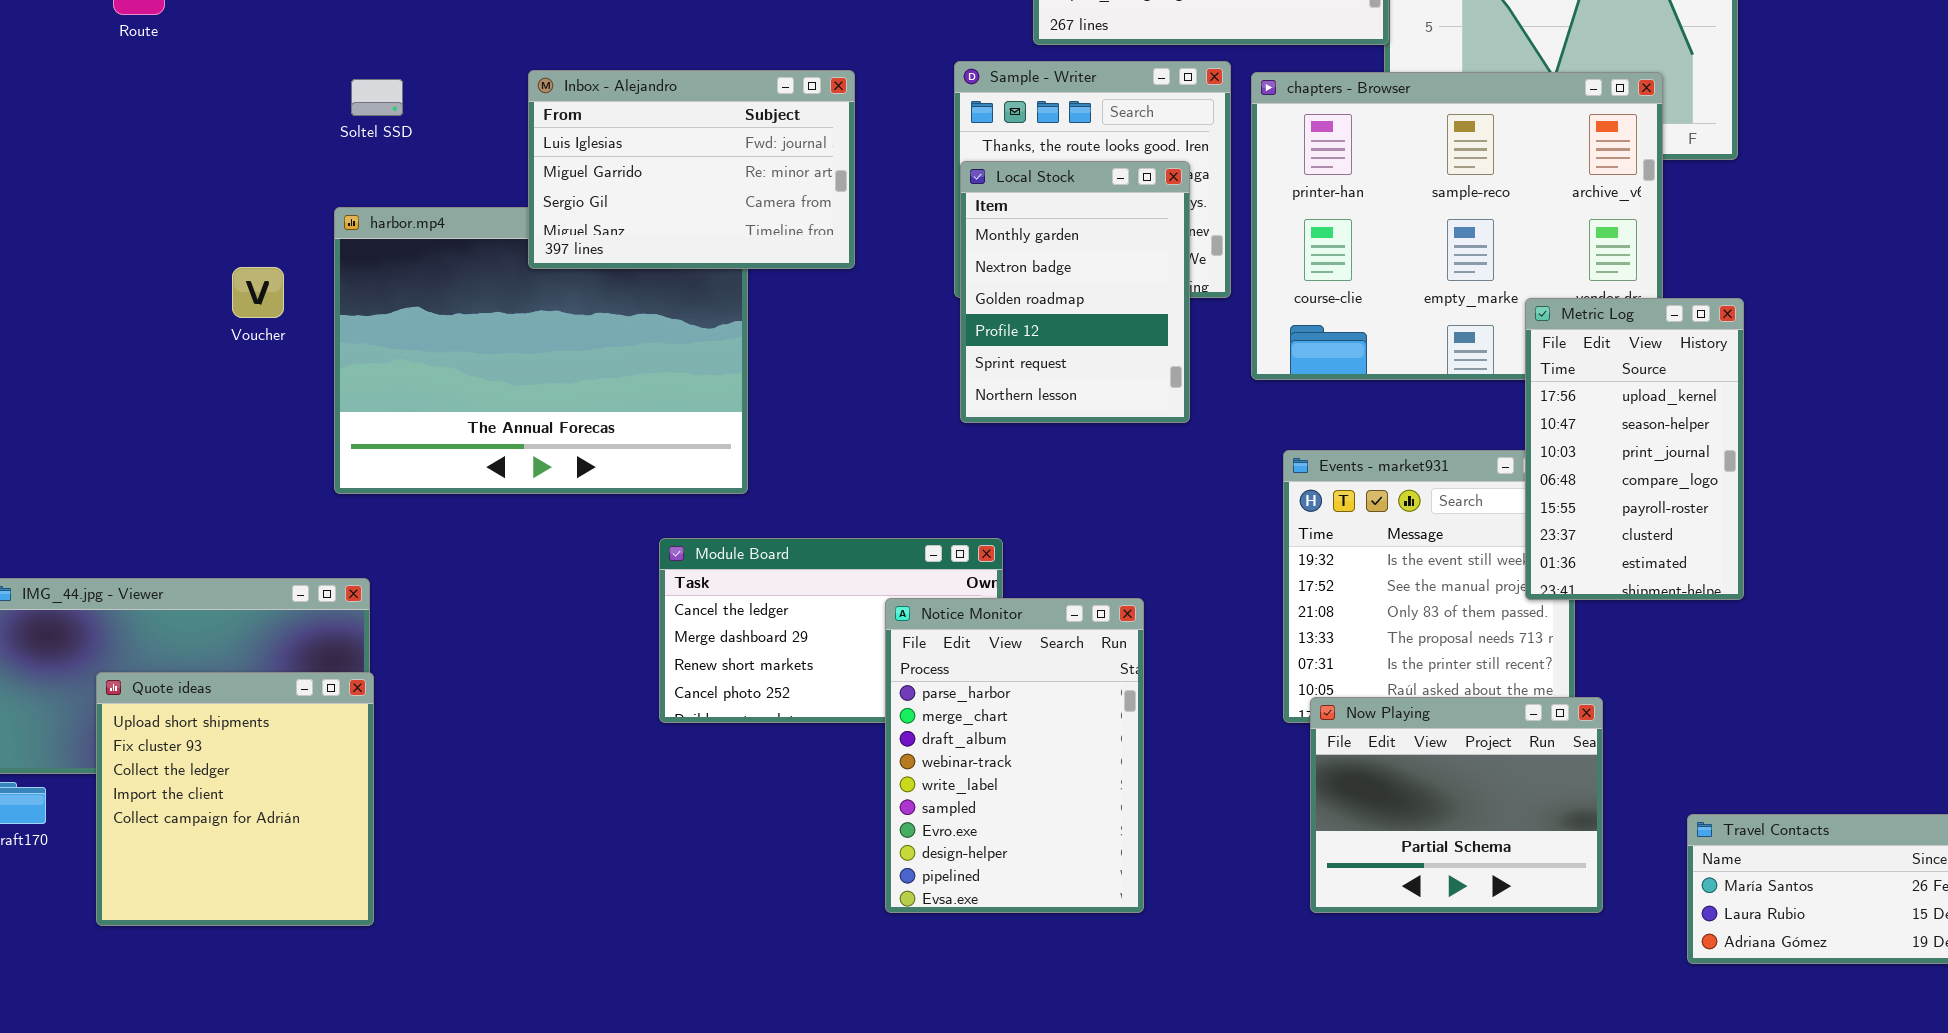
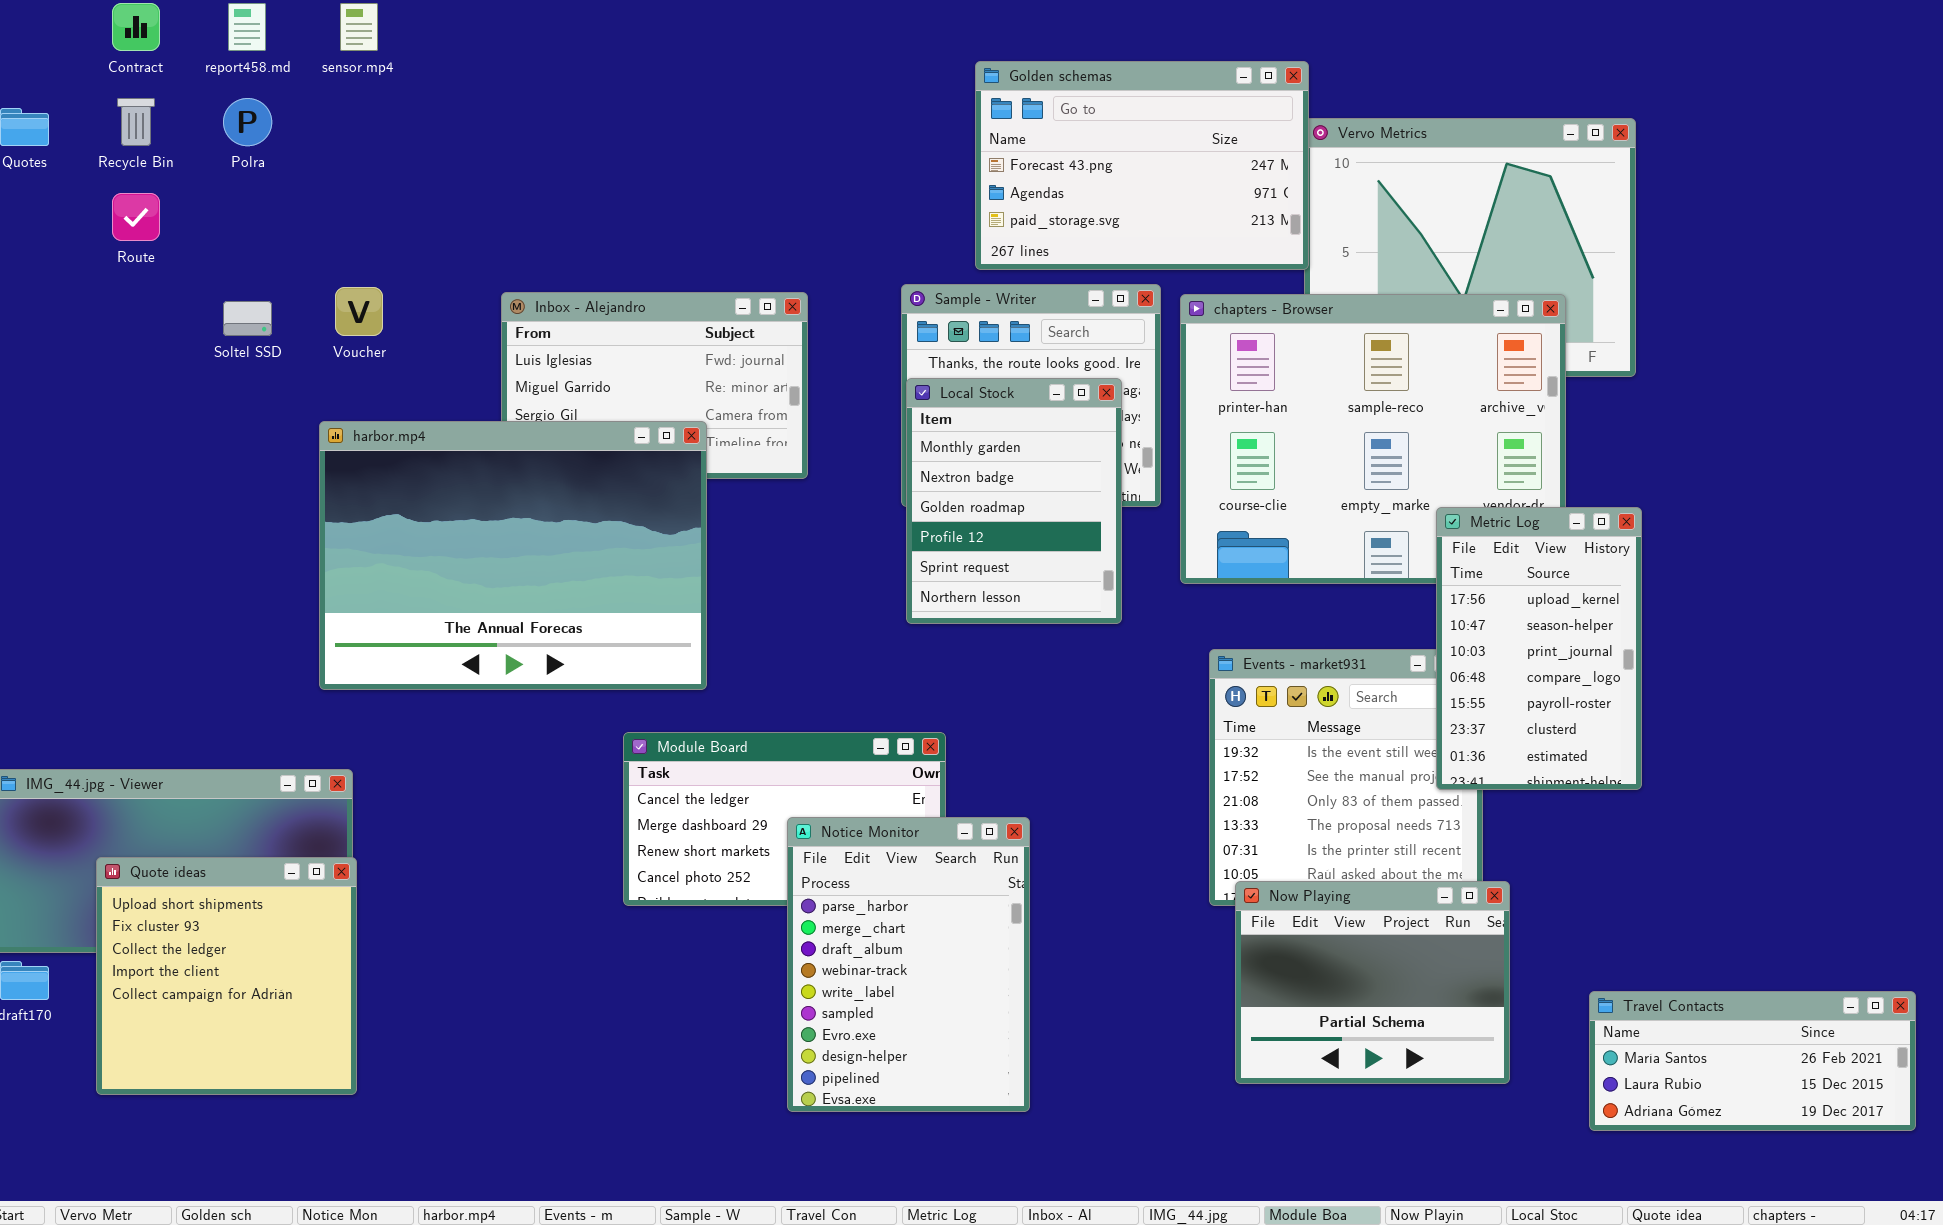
Soltel SSD: [351,79,403,116] -> [223,301,272,336], moved
harbor.mp4: [334,207,748,494] -> [319,421,707,690], raised
Voucher: [232,267,284,318] -> [335,287,383,336], moved
Notice Monitor: [885,598,1144,913] -> [787,817,1030,1112], moved

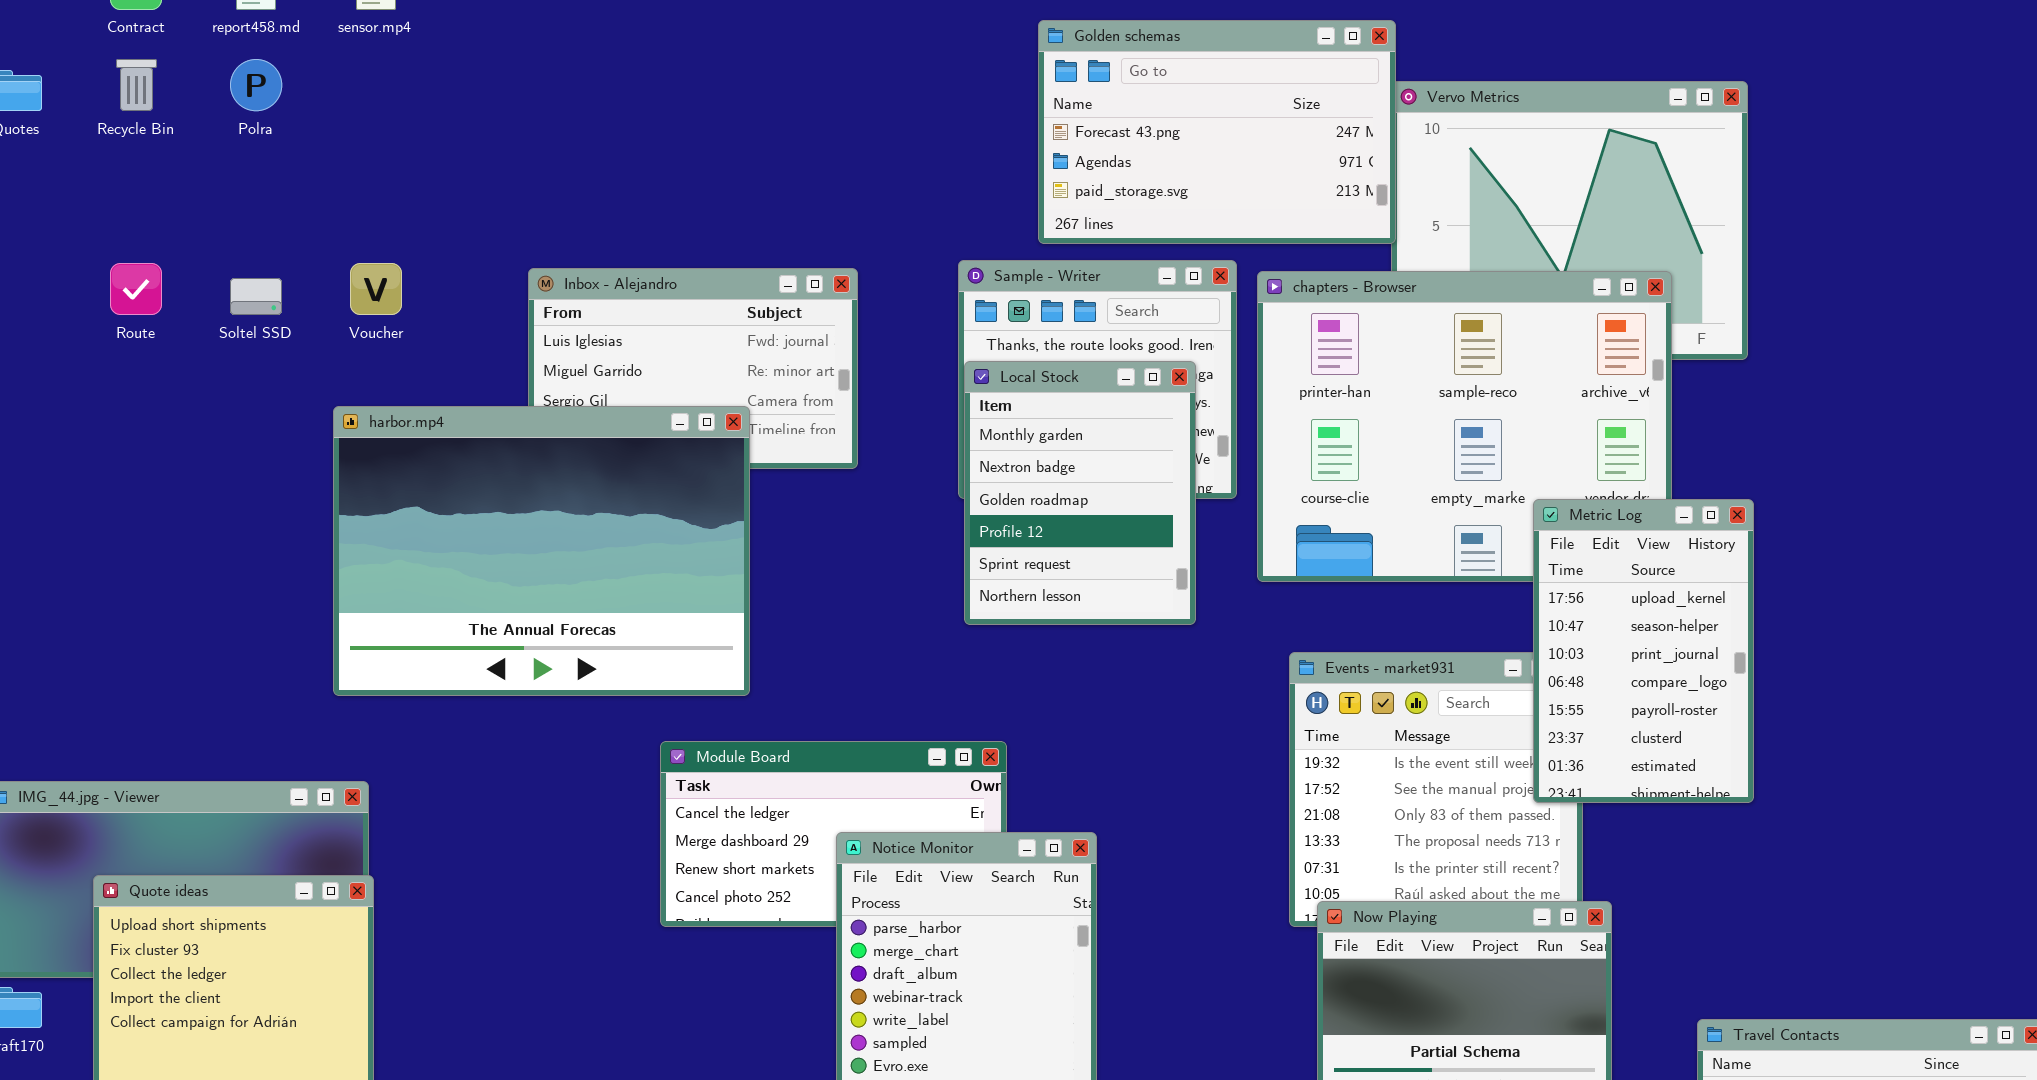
Route: [112,193,160,241] -> [110,263,162,315], moved

